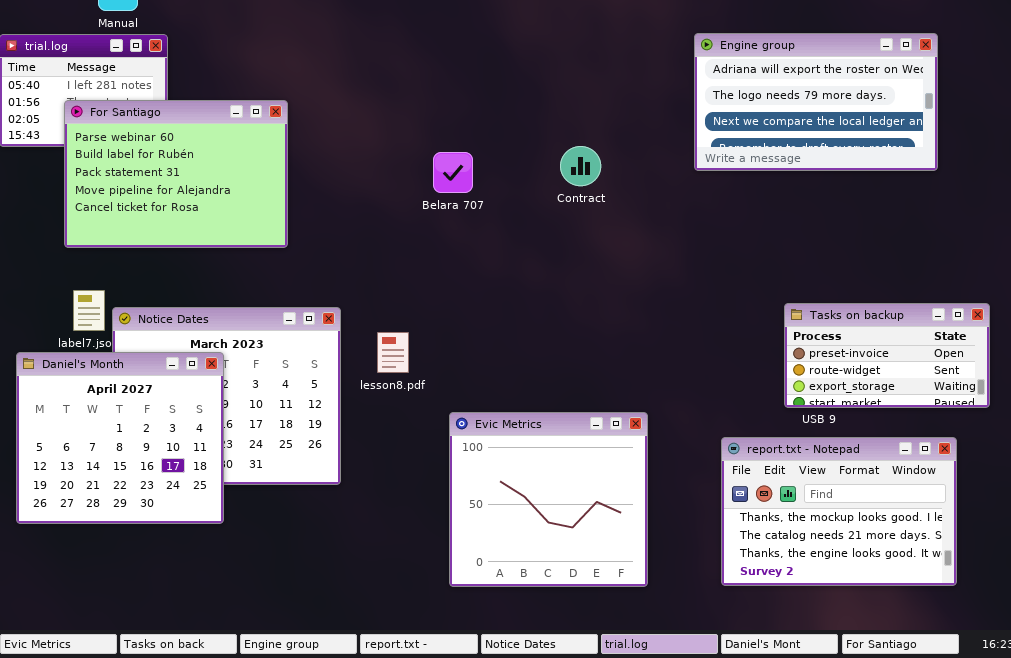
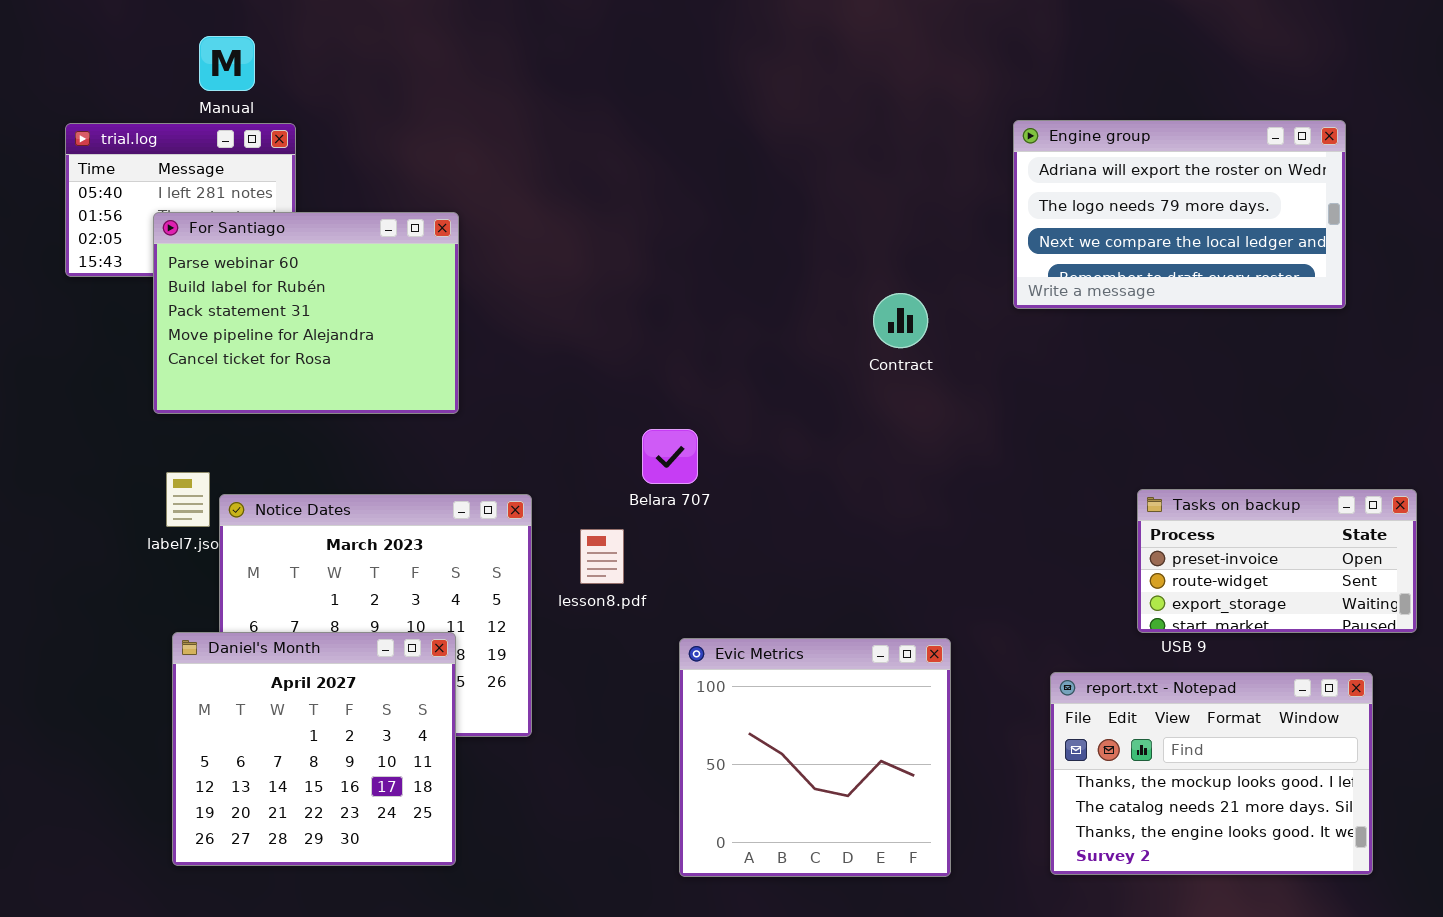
Contract: [560,146,601,186] -> [873,293,928,348], moved
Belara 707: [433,152,473,193] -> [642,429,698,484], moved
Daniel's Month: [16,352,224,524] -> [172,632,456,866], moved

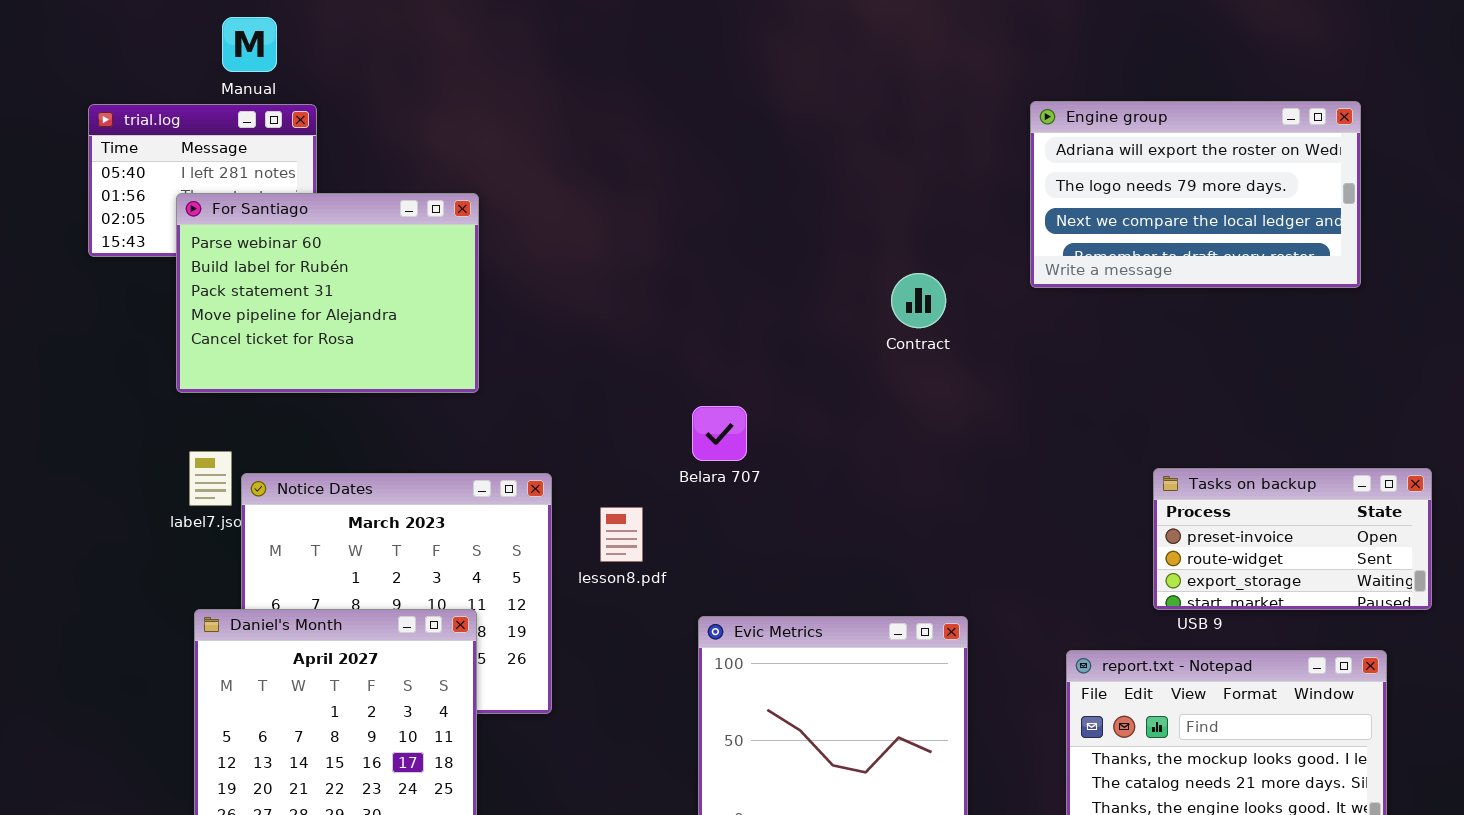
Belara 707: [642,429,698,484] -> [692,406,747,461], moved

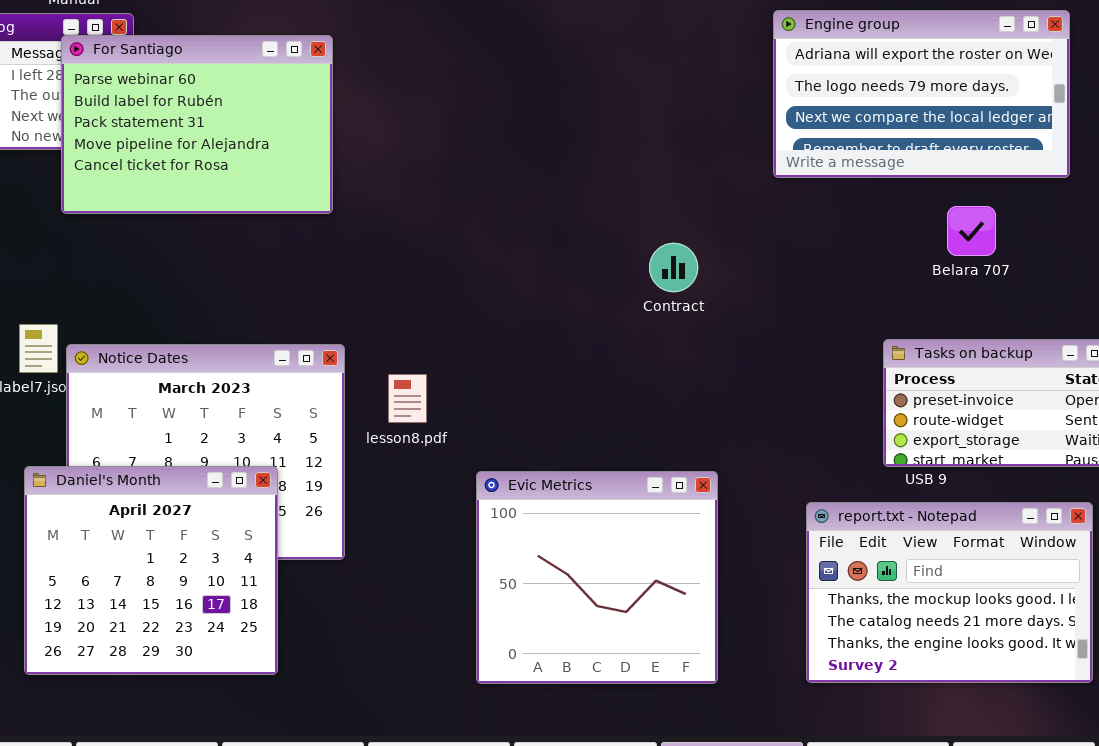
For Santiago: [176,193,479,393] -> [61,35,333,214], moved
Contract: [891,273,946,328] -> [649,243,698,292], moved
Belara 707: [692,406,747,461] -> [947,206,996,256], moved

